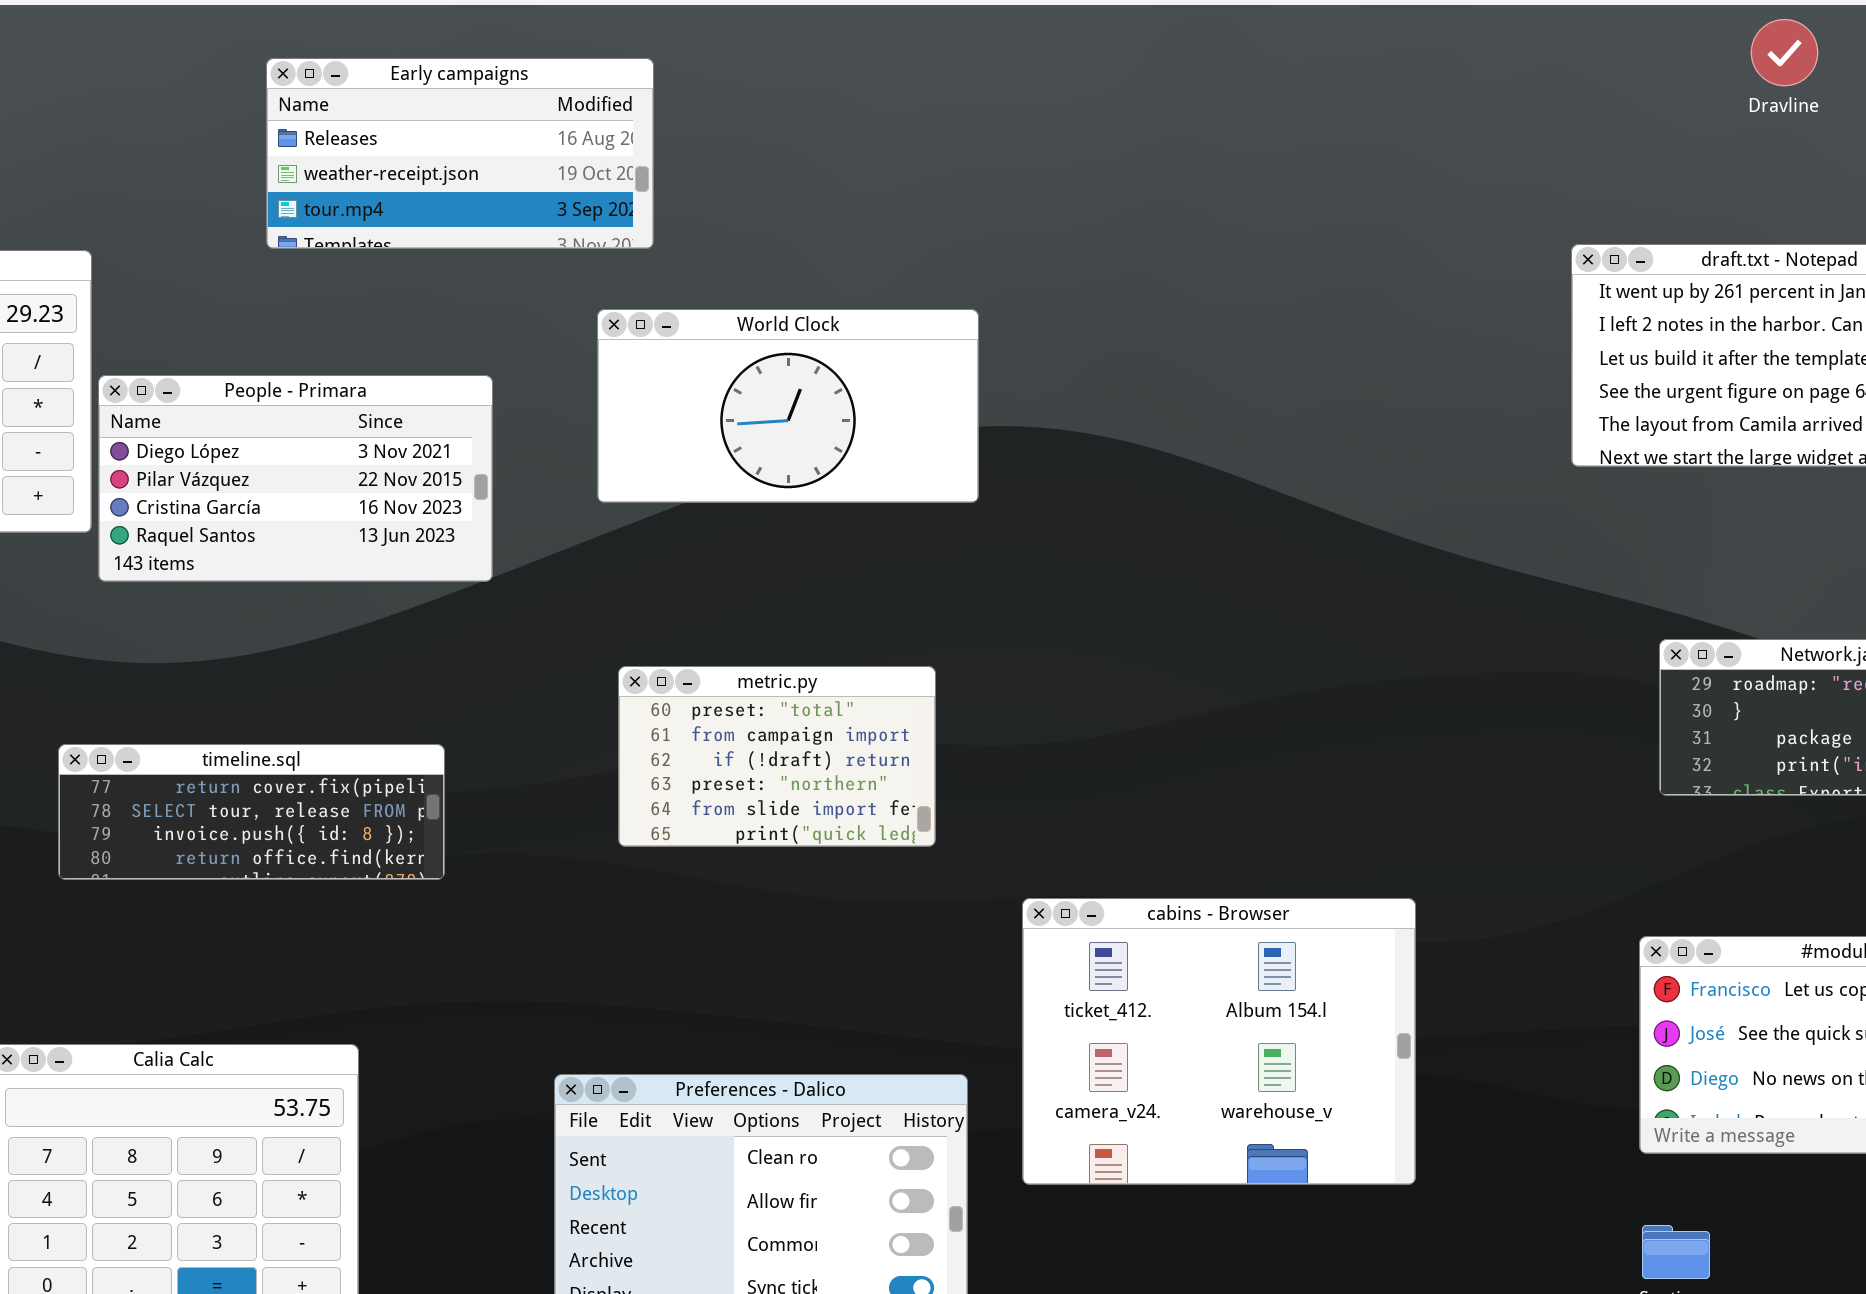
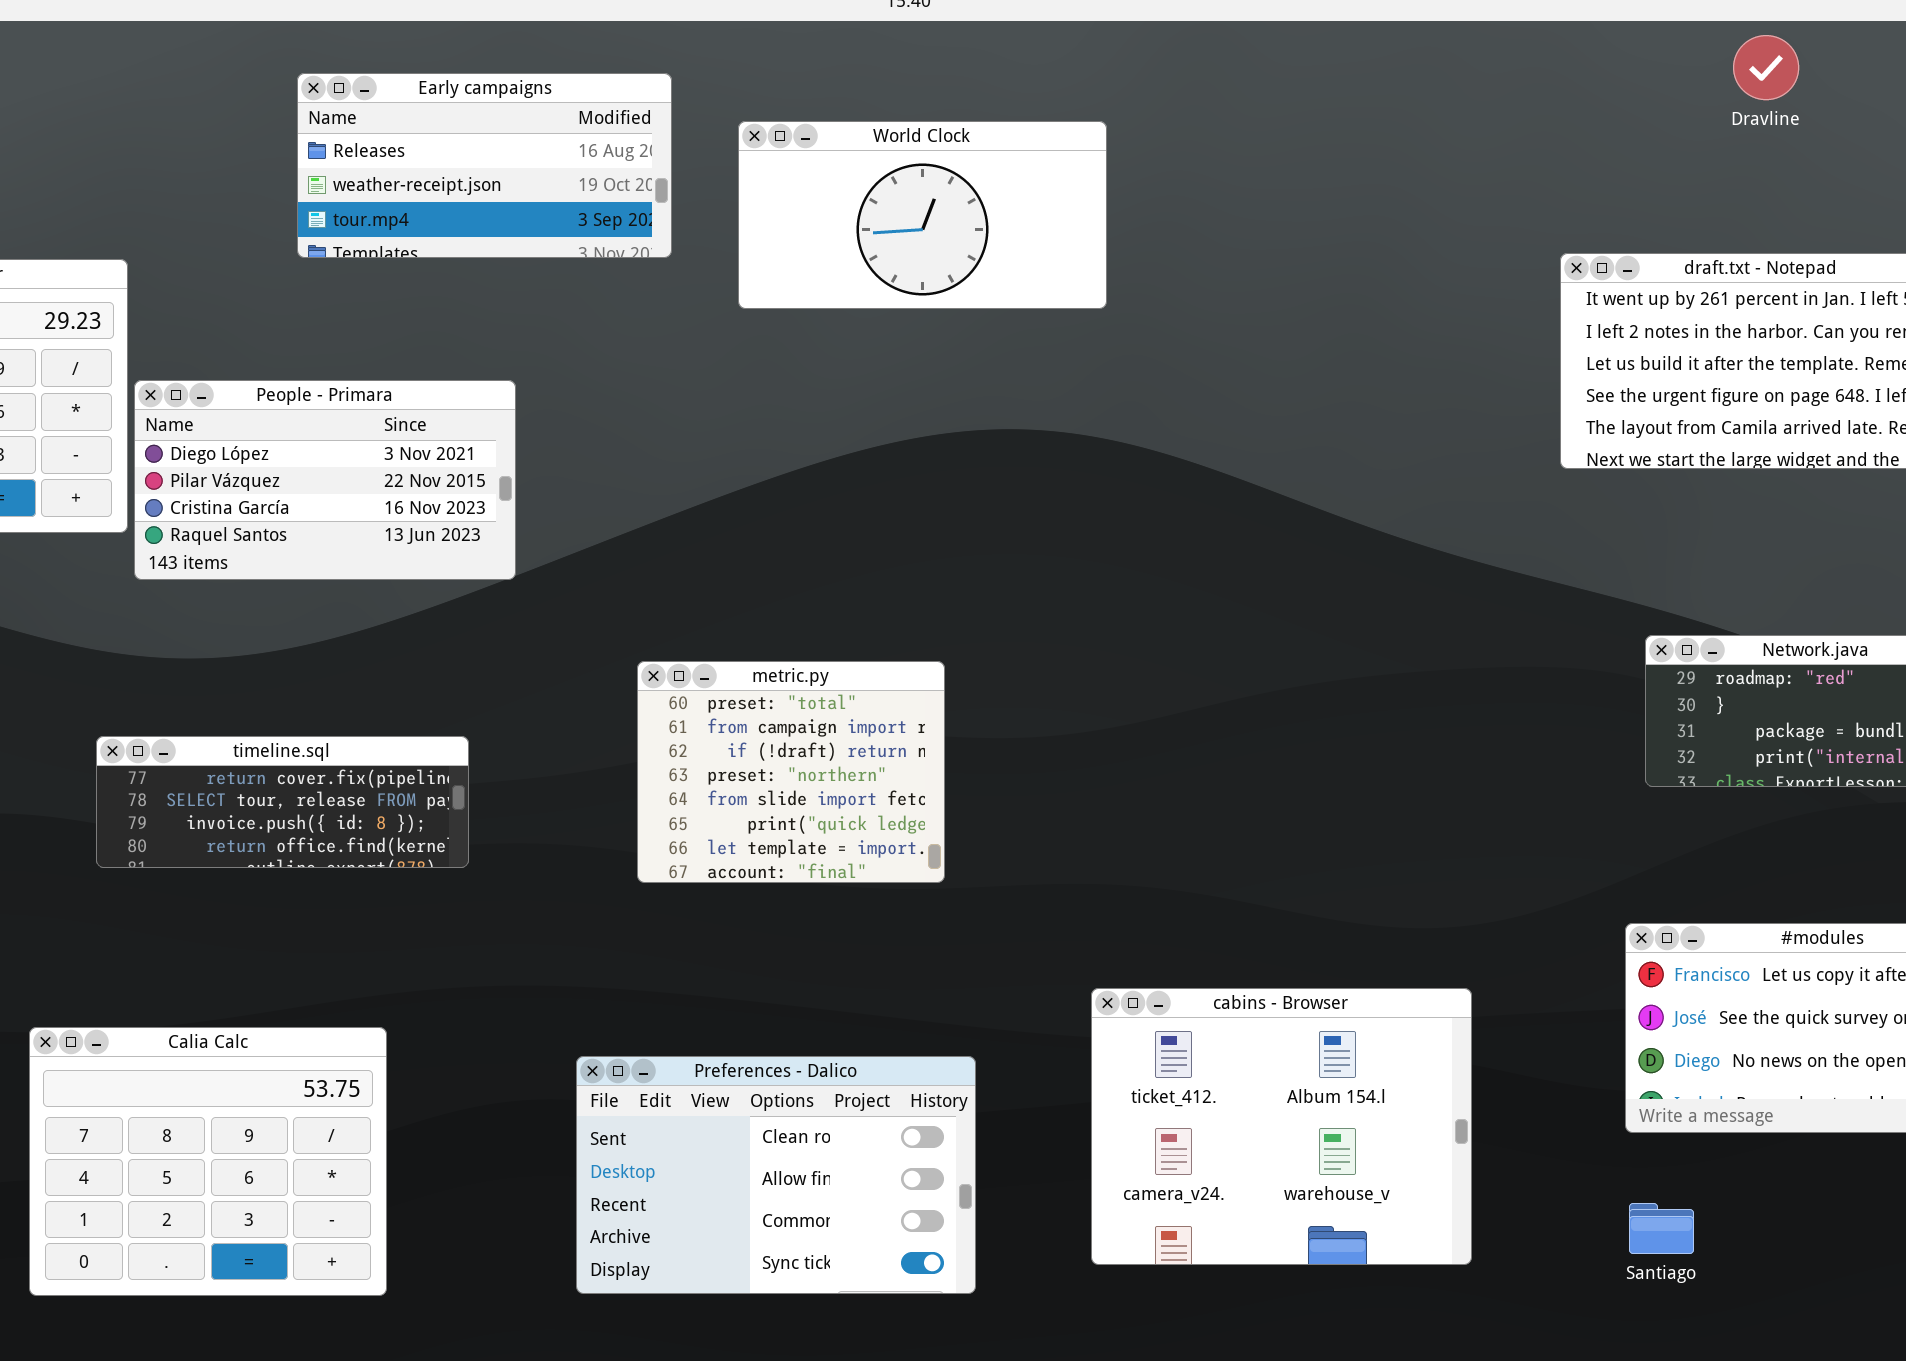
World Clock: [597,309,979,503] -> [738,121,1107,309], moved
metric.py: [618,666,936,847] -> [637,661,945,883], resized
cabins - Browser: [1022,898,1416,1185] -> [1091,988,1472,1265], moved

